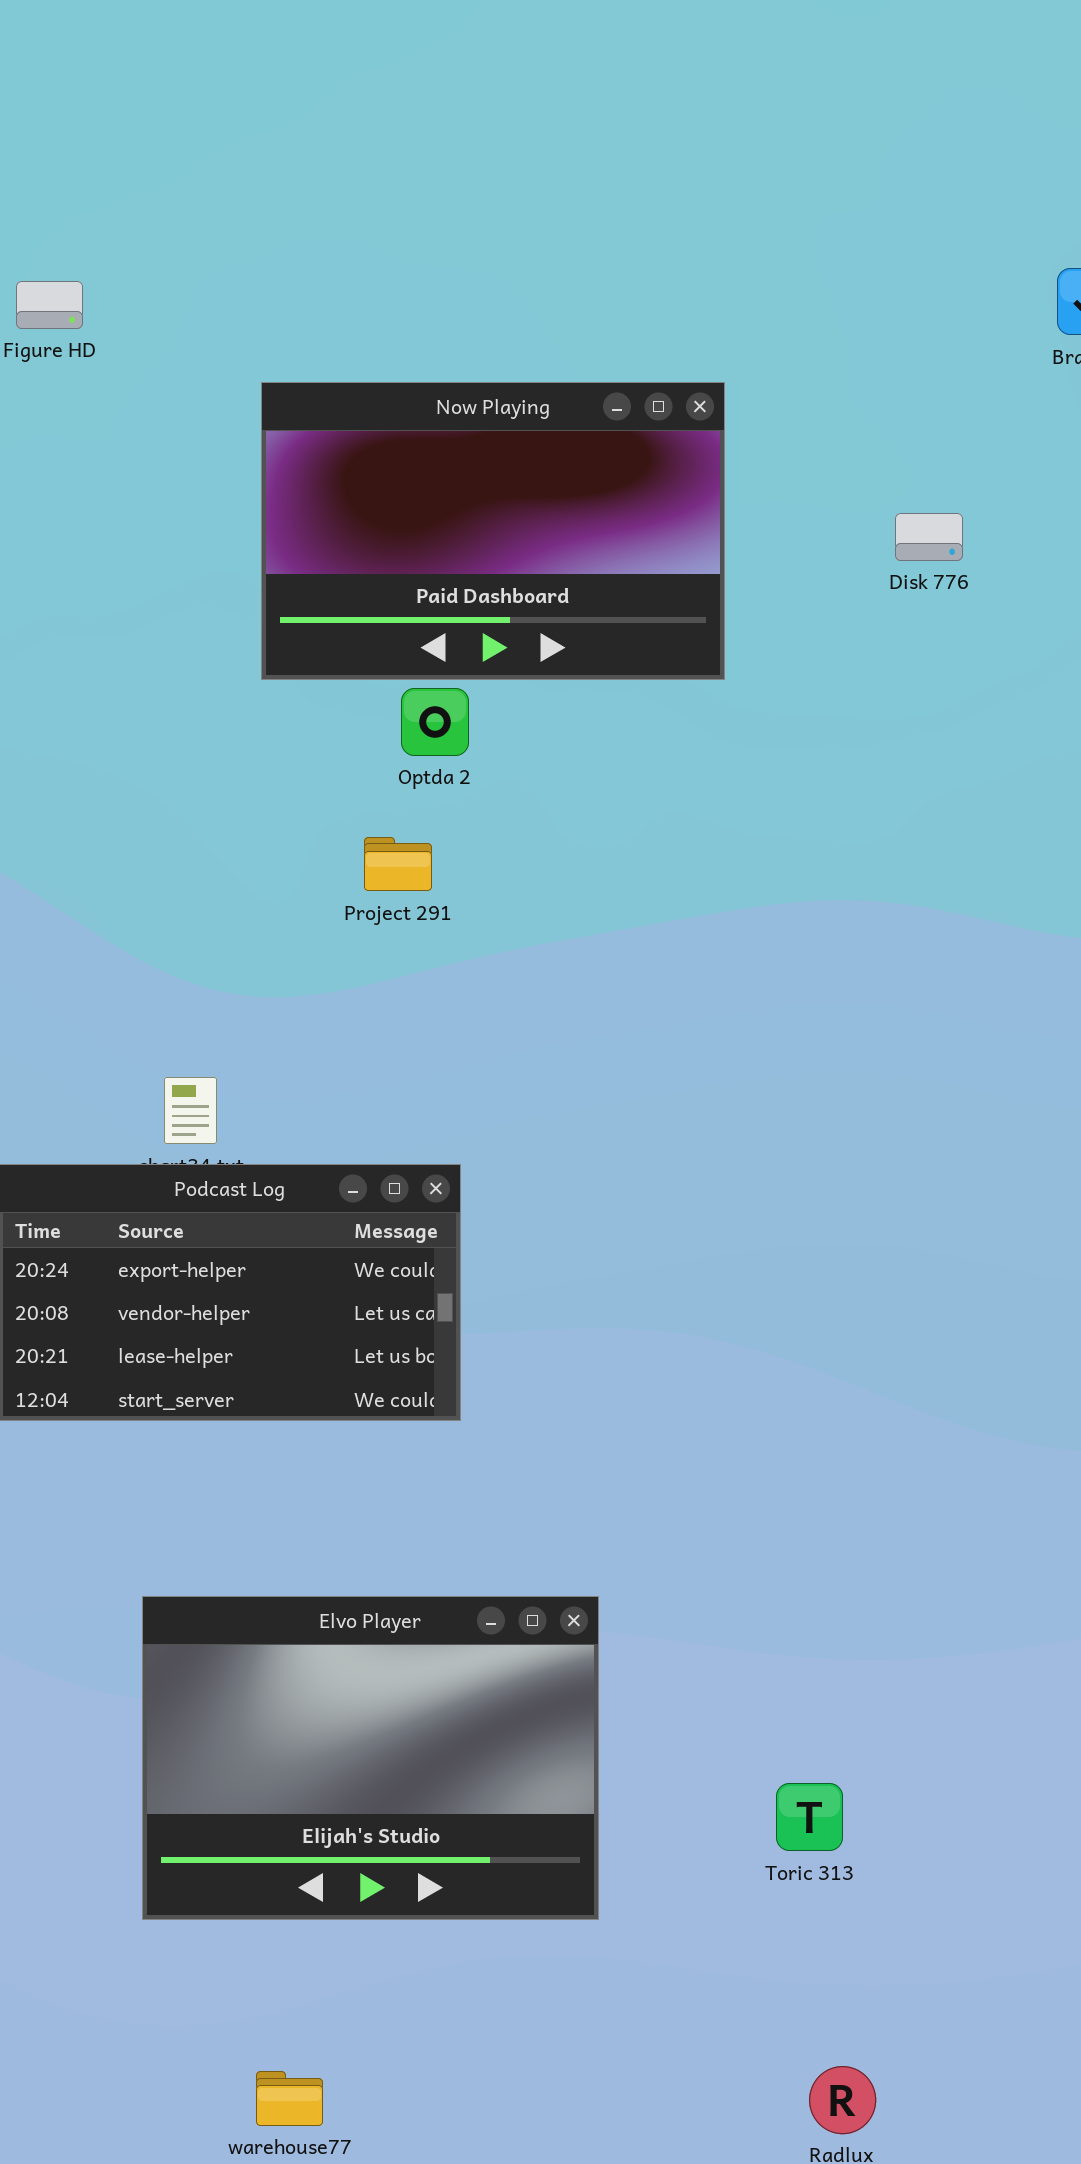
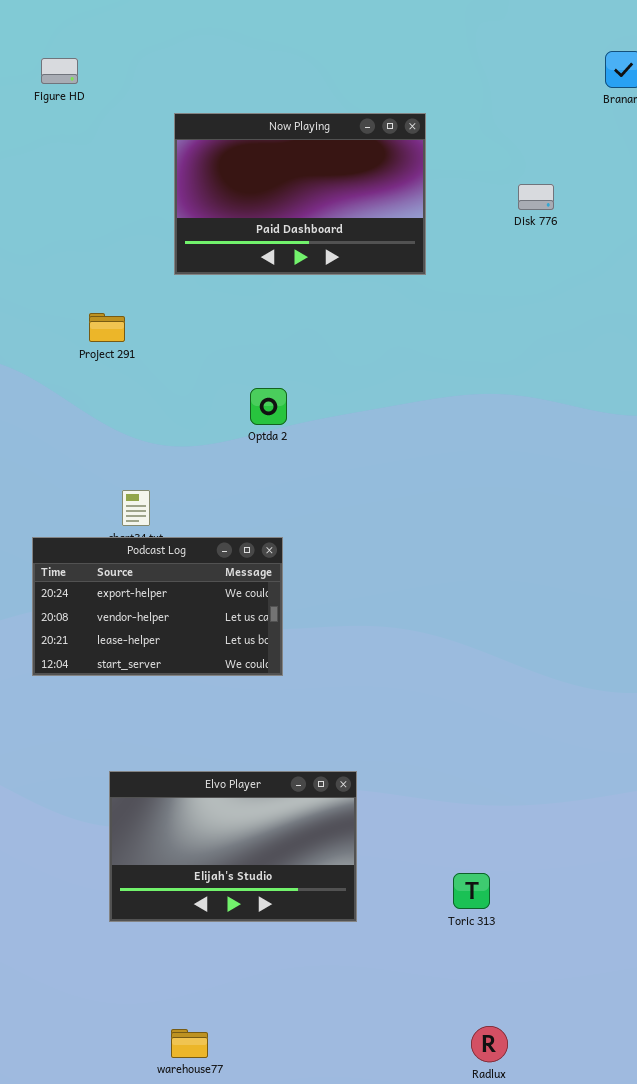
Optda 2: [401,688,469,756] -> [250,388,287,425], moved
Project 291: [364,837,432,891] -> [89,313,125,342], moved
Elvo Player: [142,1596,599,1920] -> [109,771,357,922], resized

